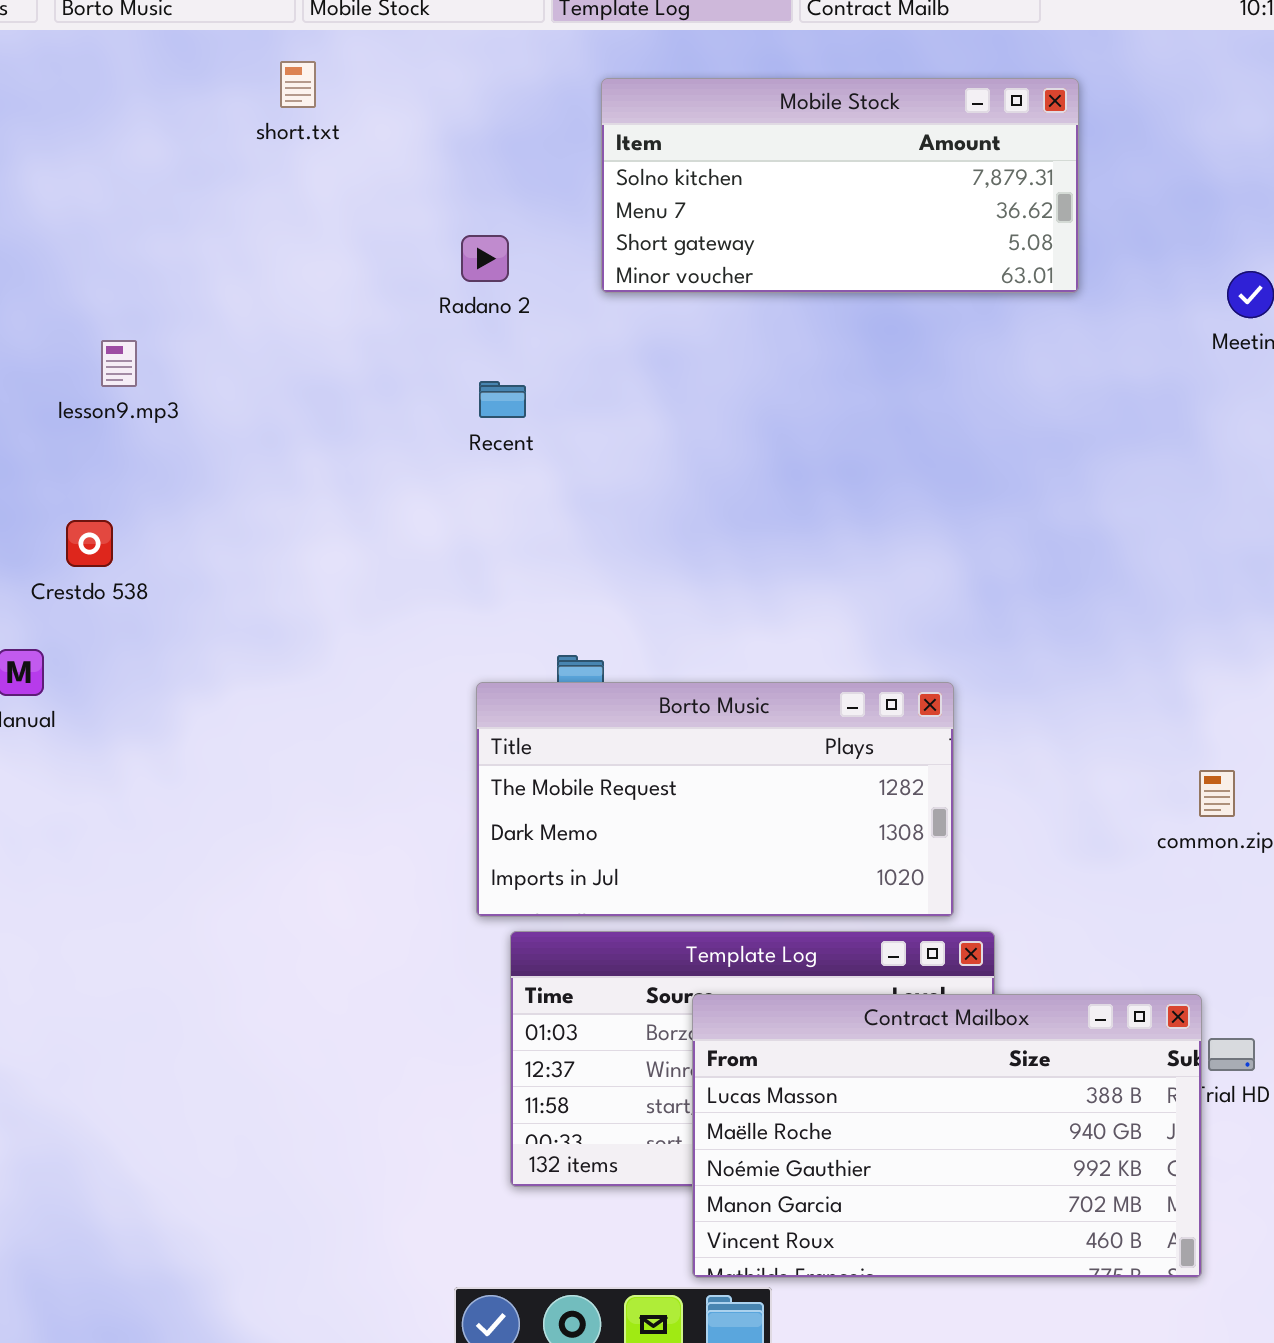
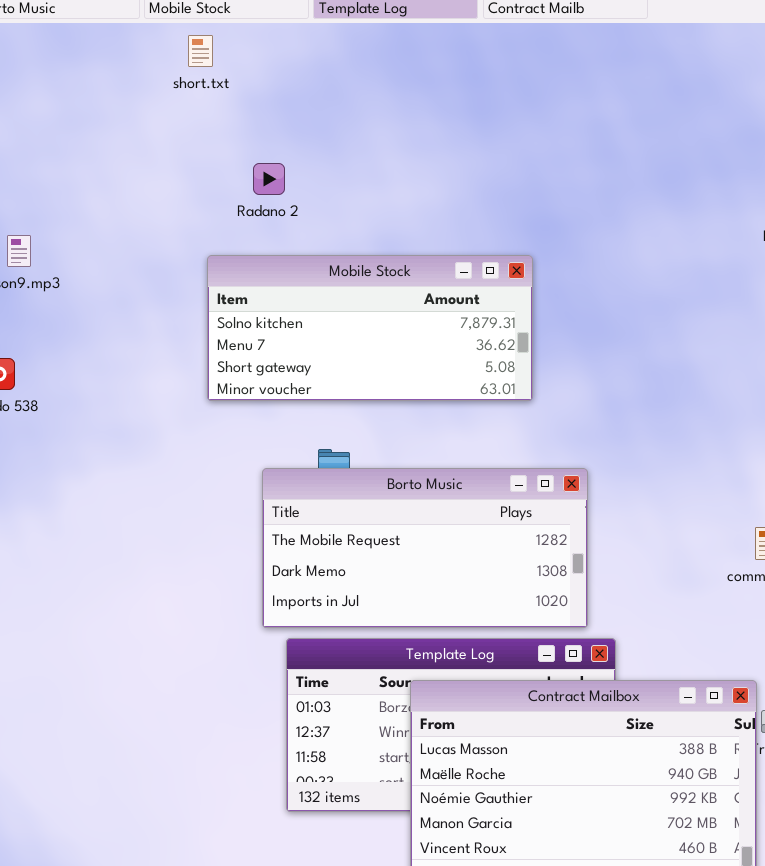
short.txt: [280,61,316,108] -> [188,35,213,67], moved
Mobile Stock: [601,78,1079,293] -> [207,255,533,401], moved

